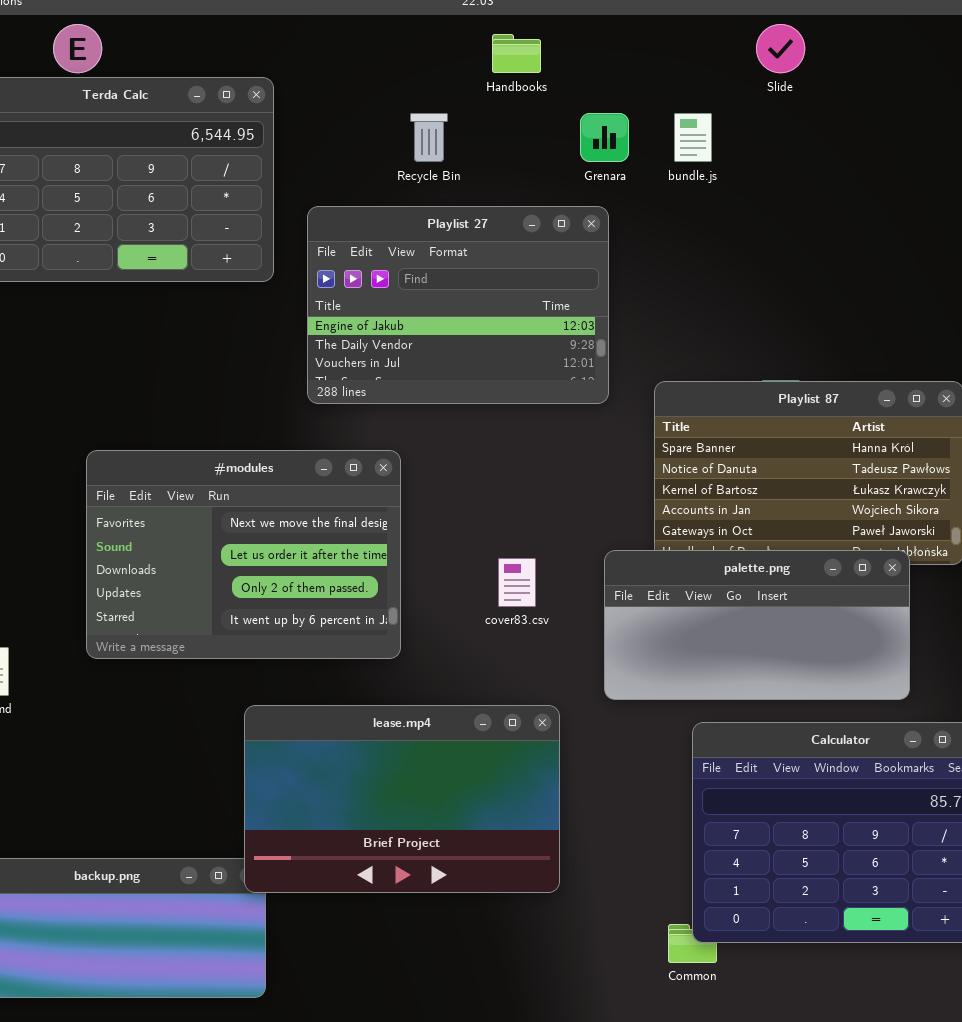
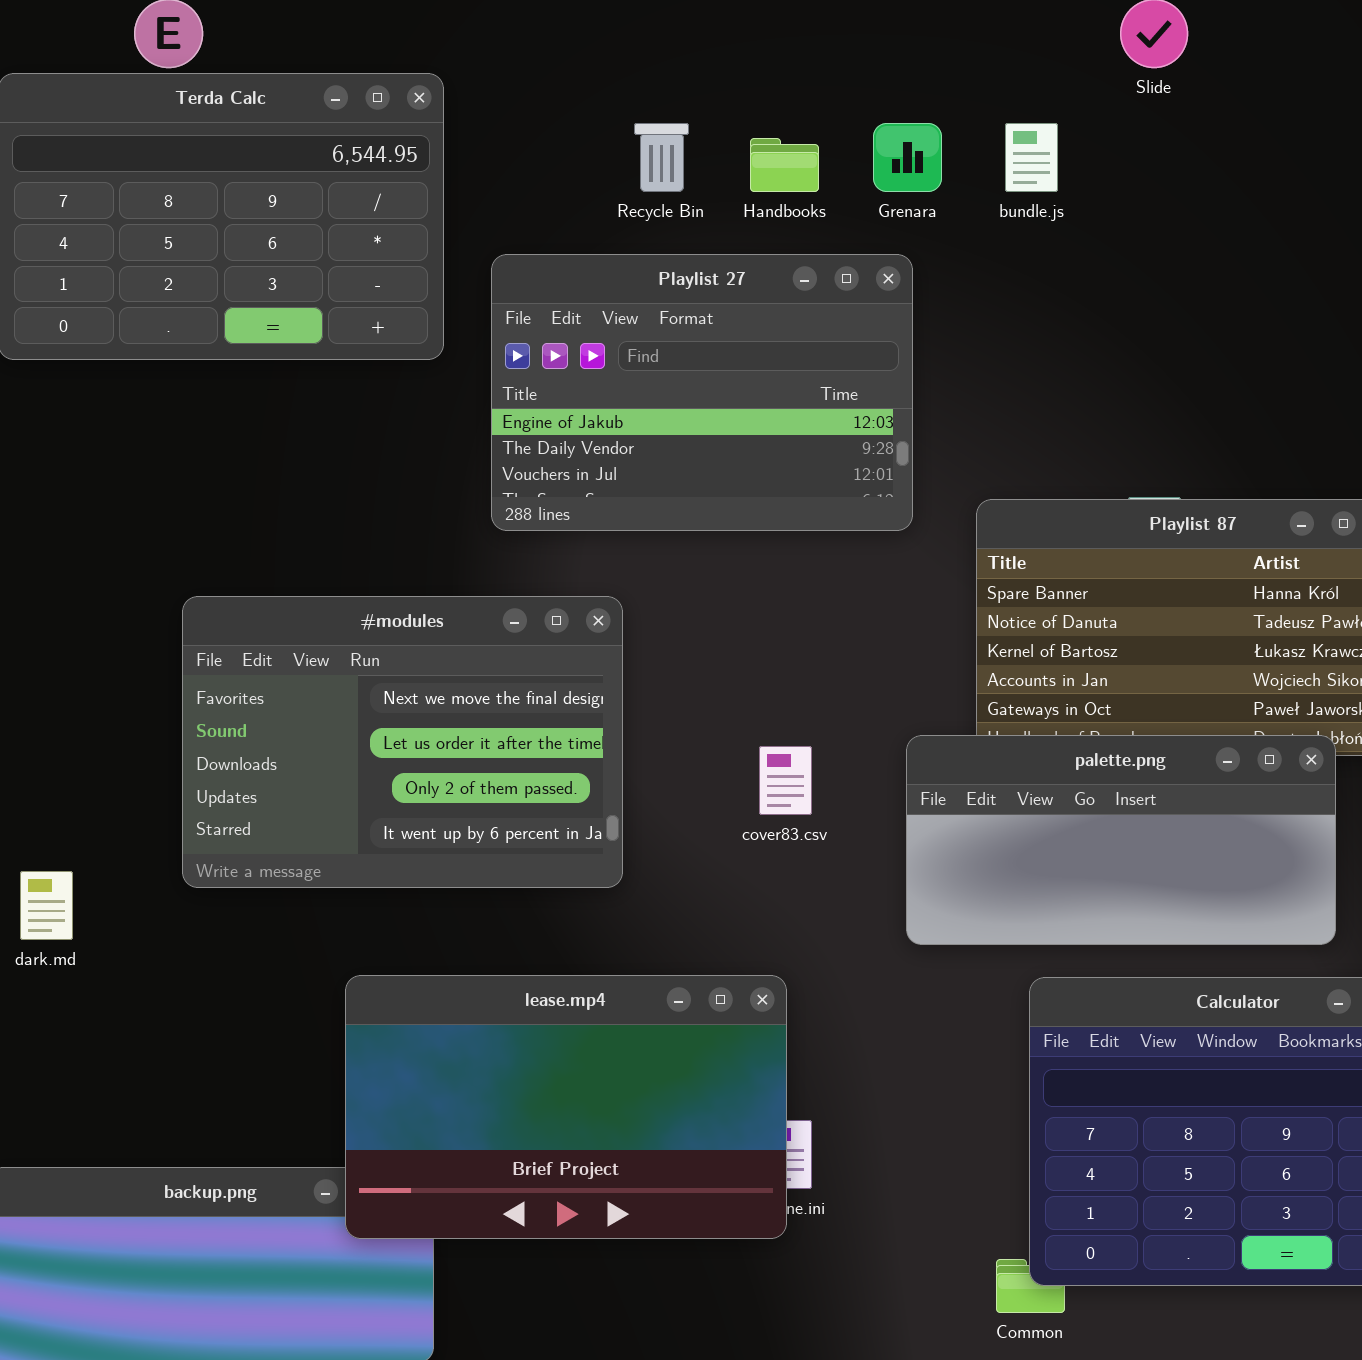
Handbooks: [492,34,541,73] -> [750,138,819,192], moved
lease.mp4: [244,705,560,893] -> [345,975,787,1239], moved

